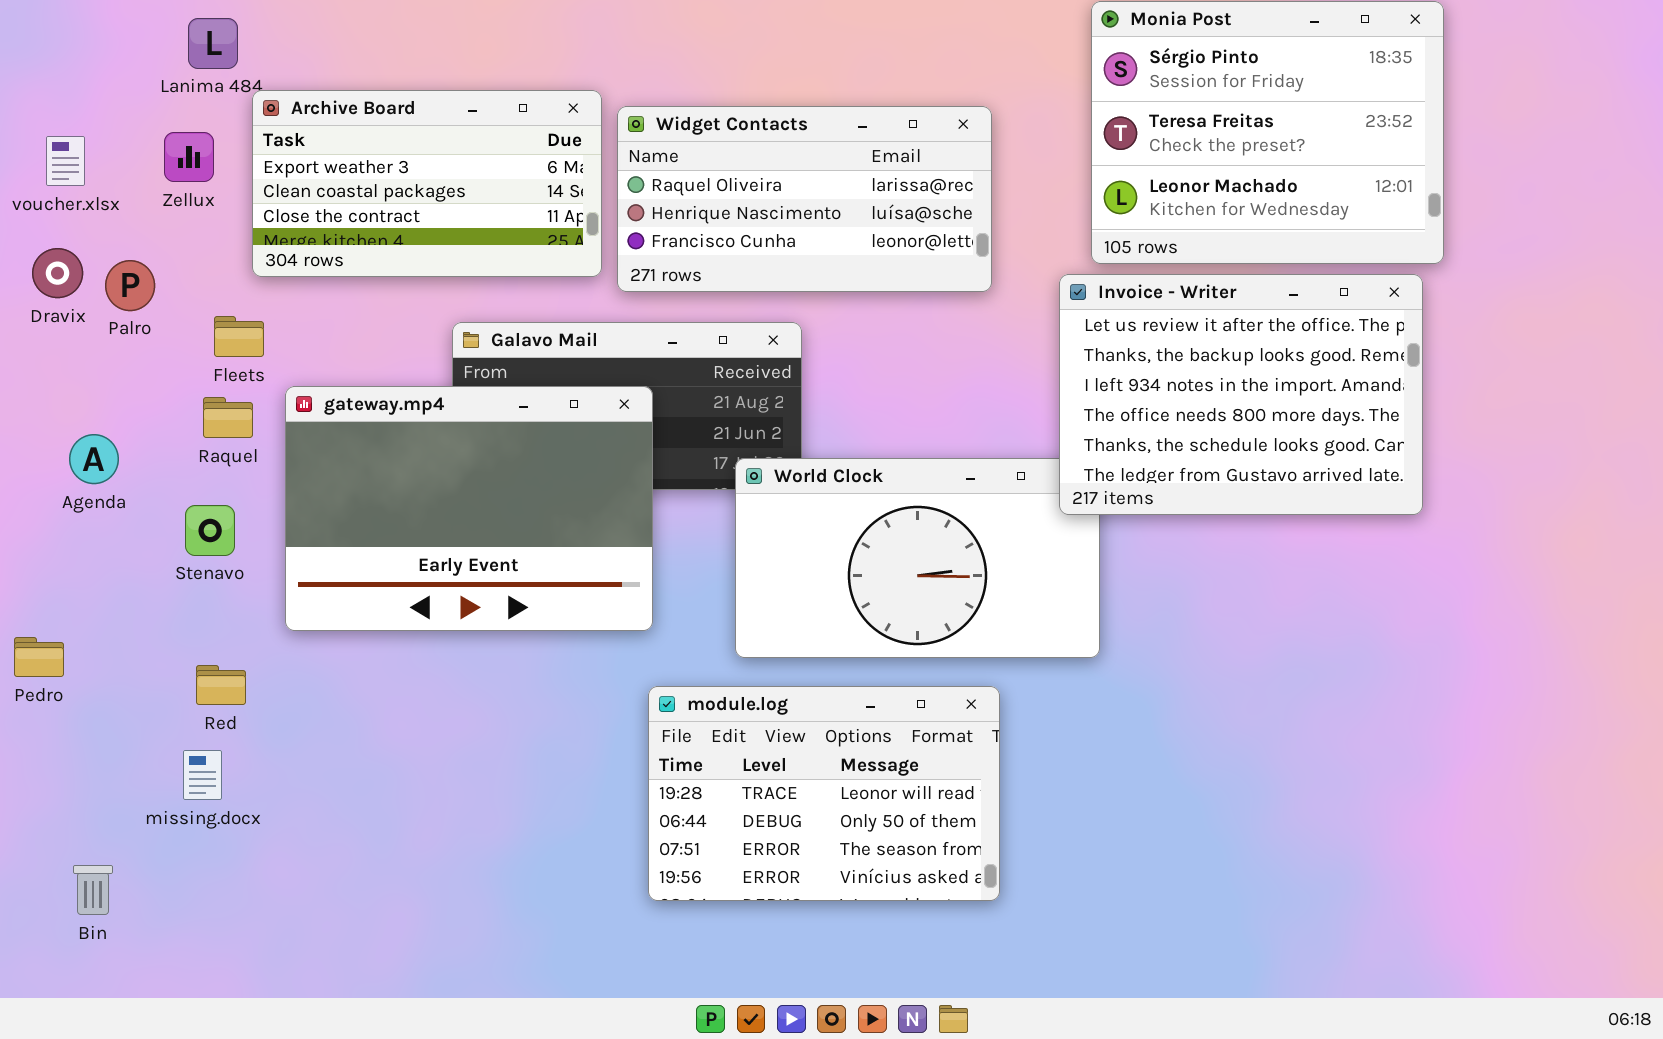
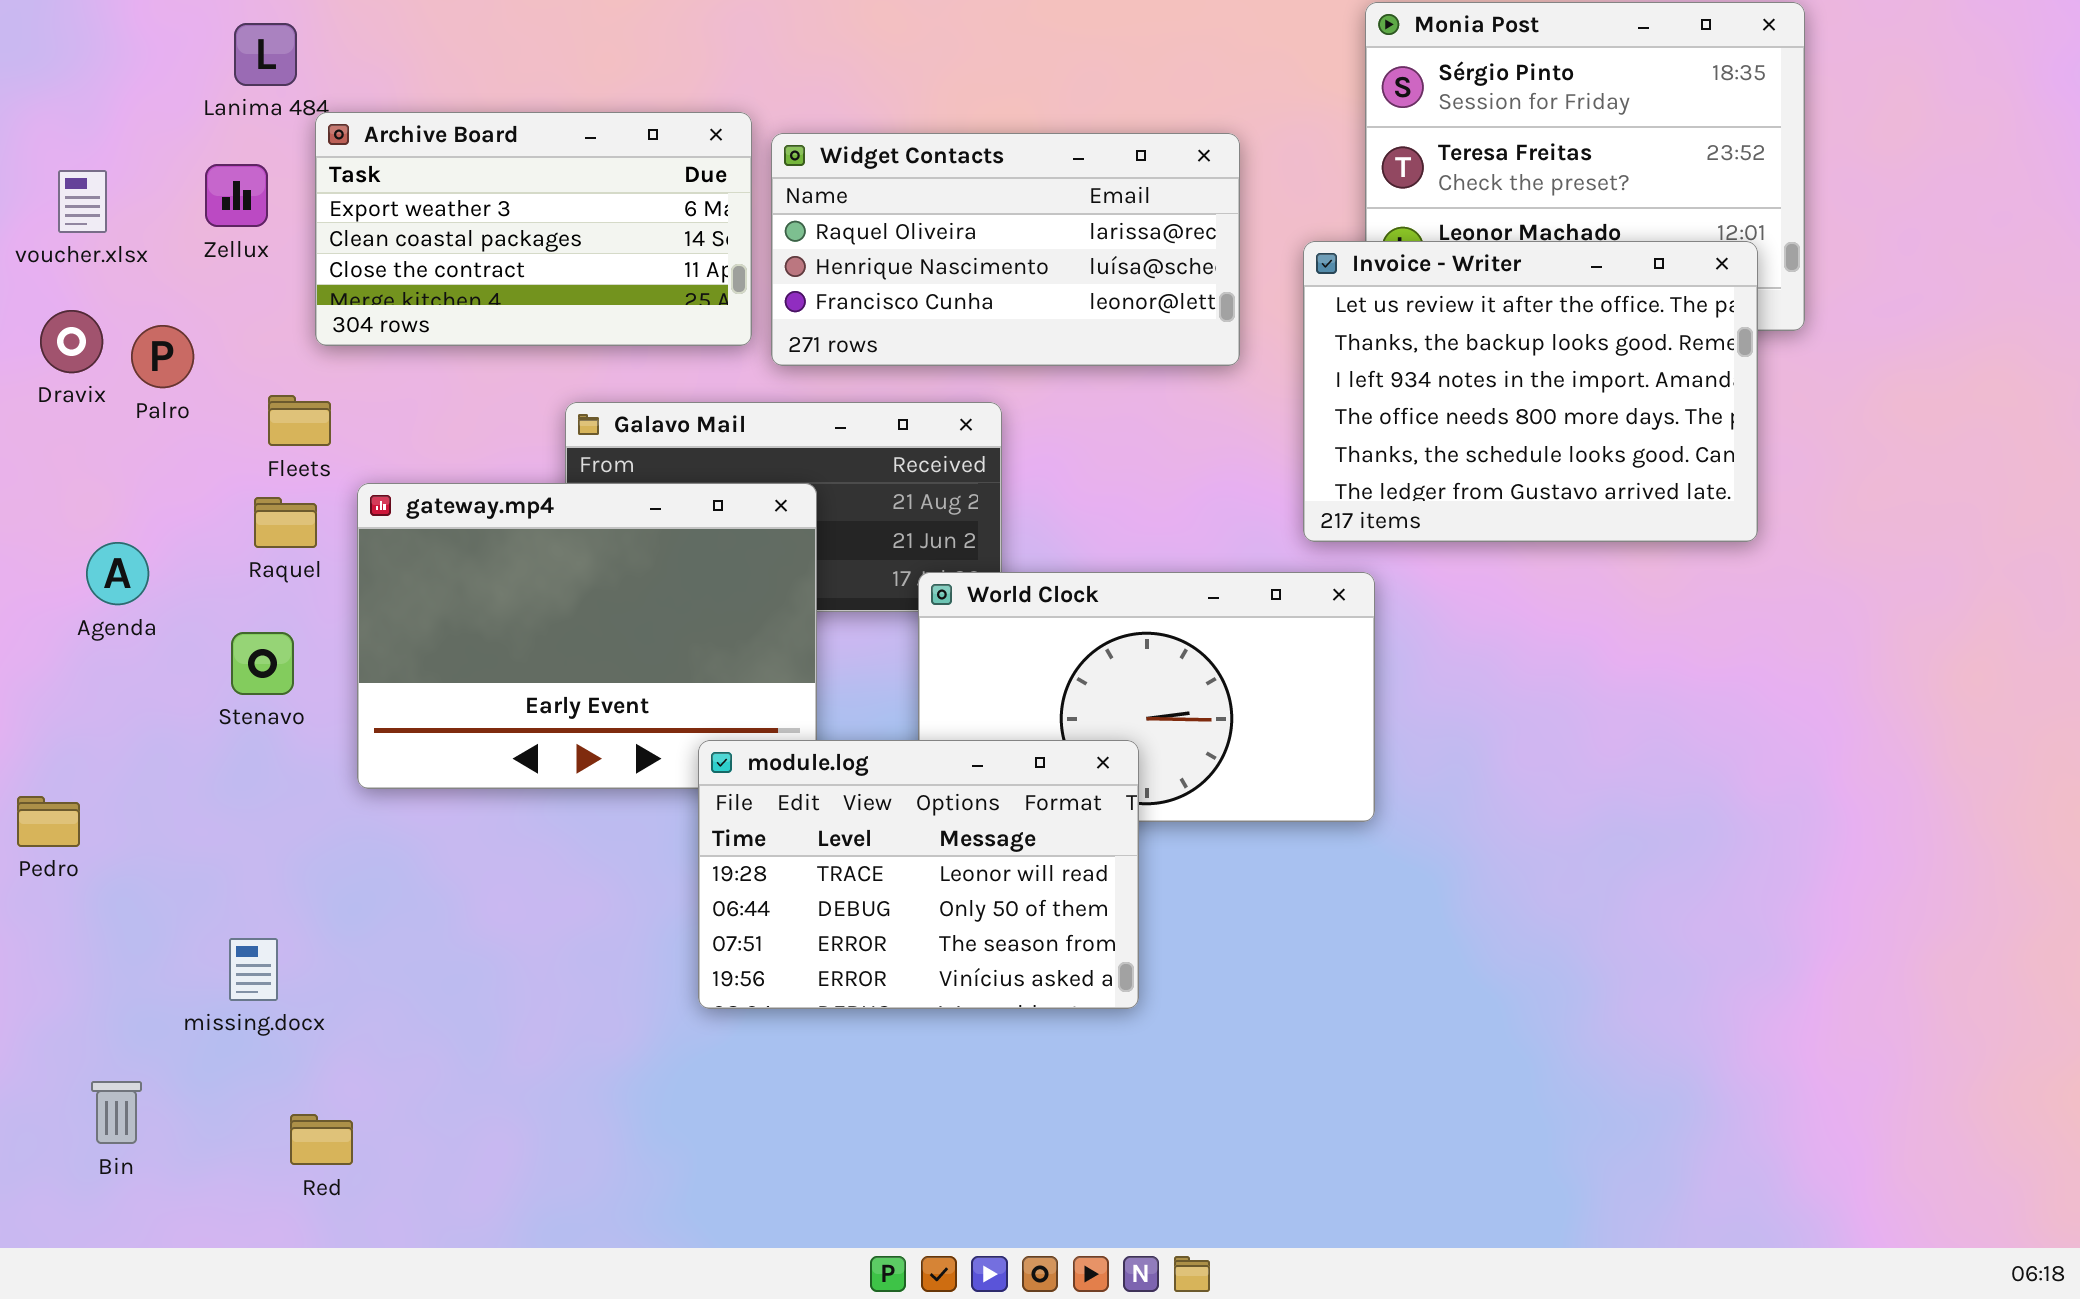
Invoice - Writer: [1059,274,1423,515] -> [1303,241,1758,542], moved
Red: [196,665,246,705] -> [290,1114,353,1165], moved
module.log: [648,686,1000,901] -> [698,740,1139,1009], moved

